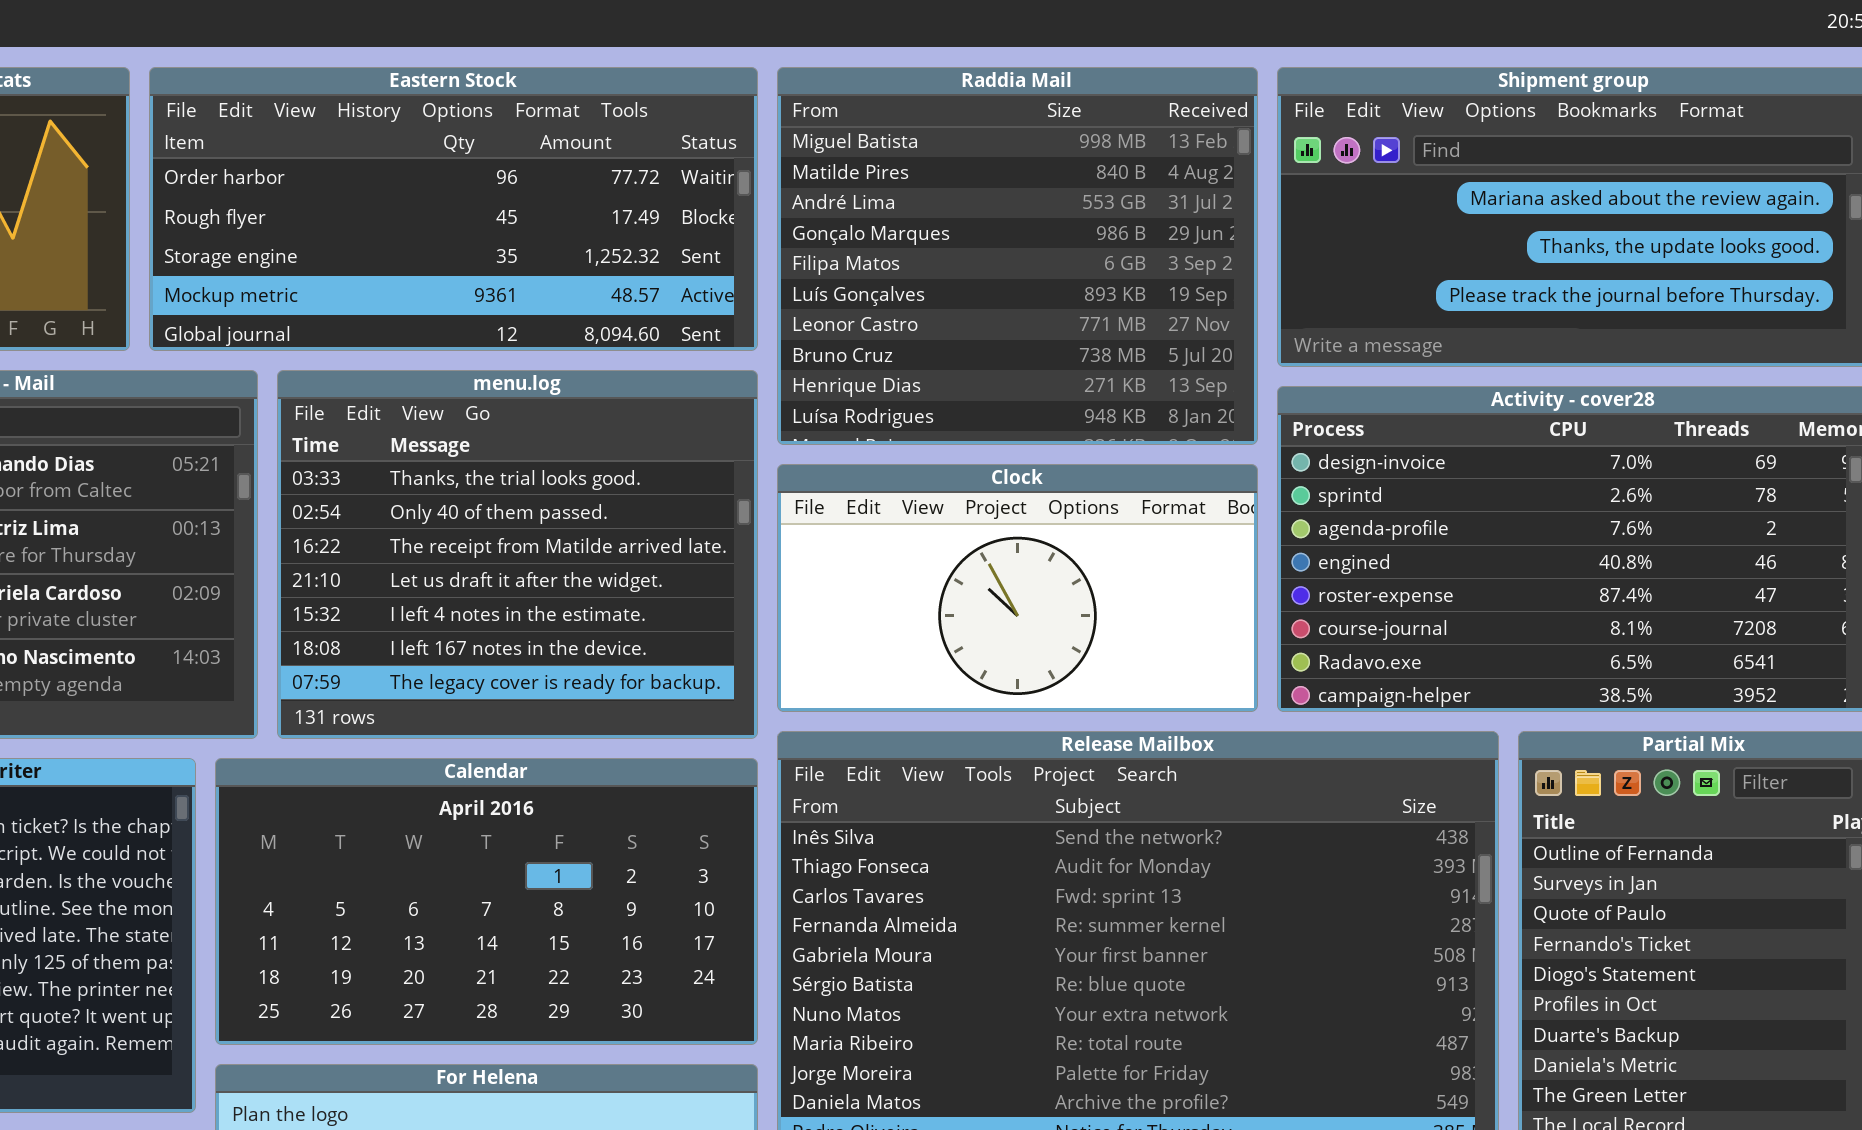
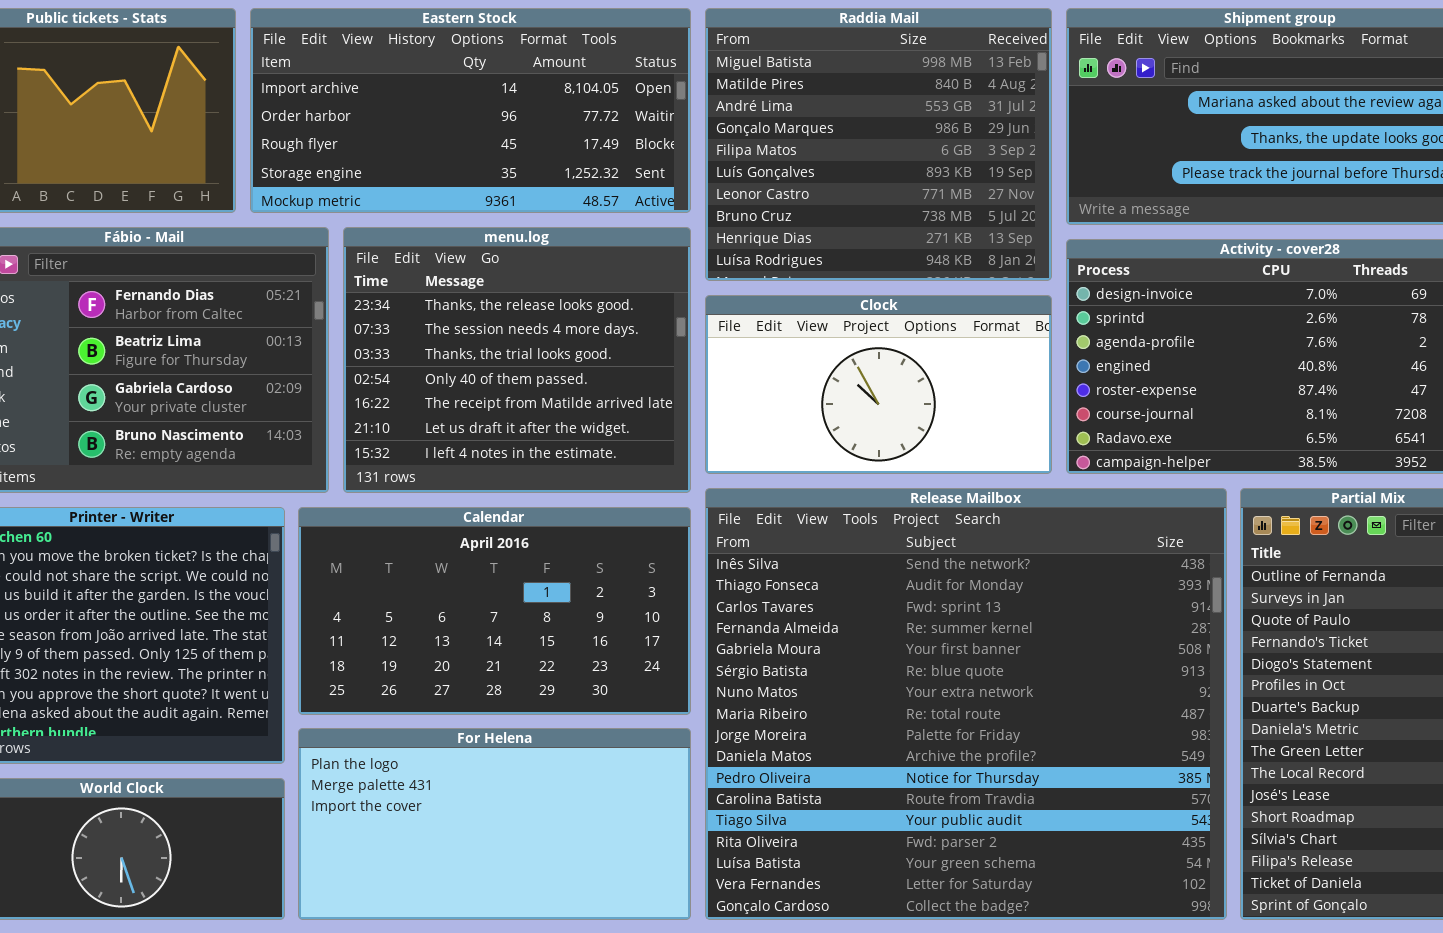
Eastern Stock: [149,67,758,351] -> [250,8,691,213], scrolled up 1 row
menu.log: [277,370,758,739] -> [343,227,691,493], scrolled up 2 rows

